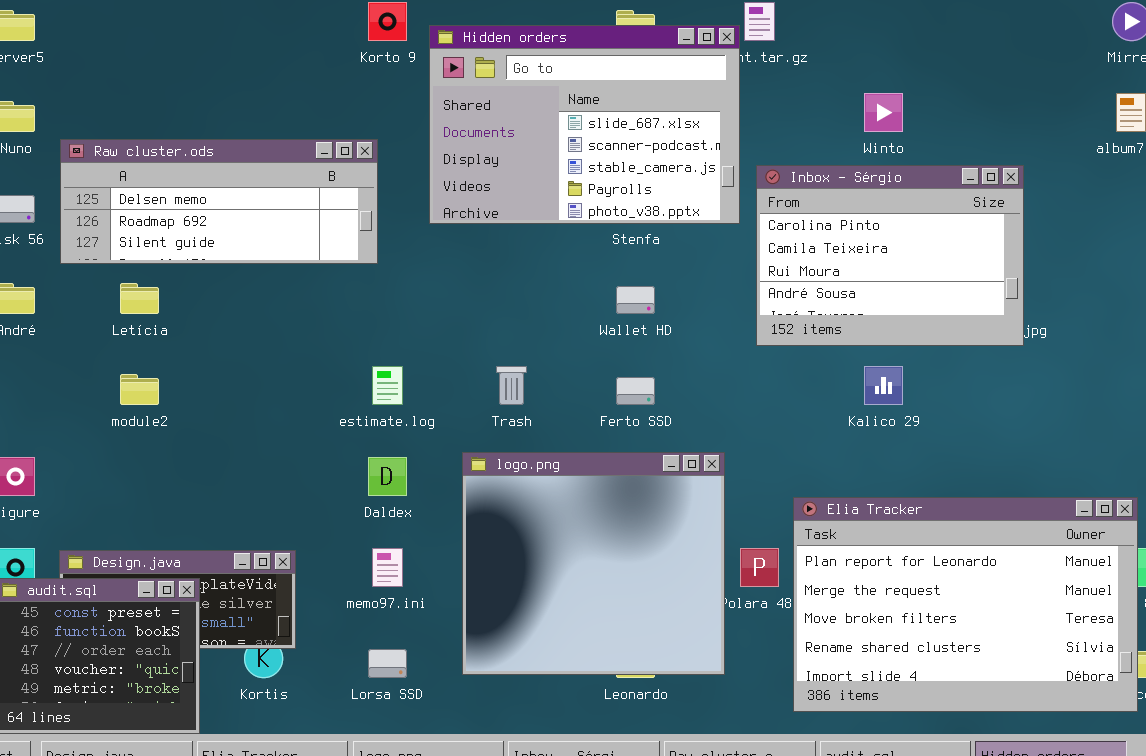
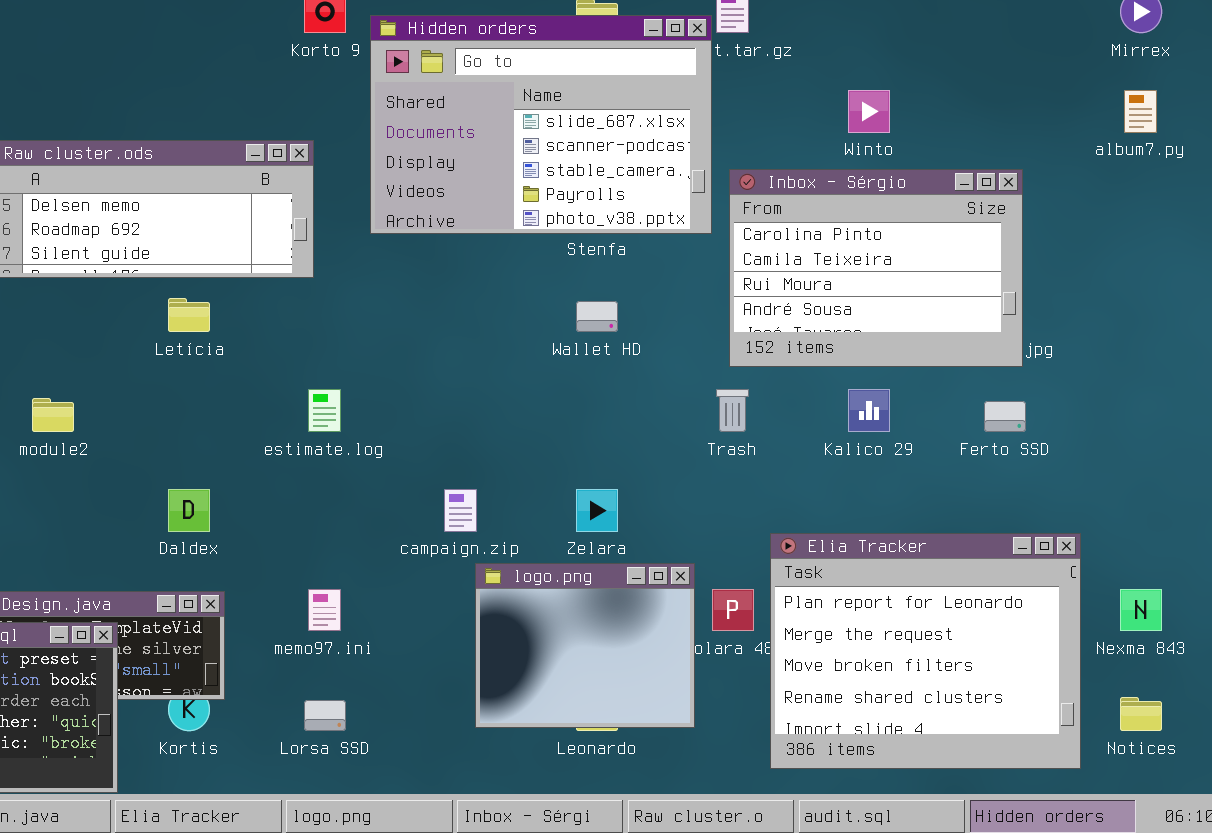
Letícia: [120,283,159,314] -> [168,298,210,332], moved
Trash: [496,366,527,405] -> [716,389,749,432], moved
Ferto SSD: [616,377,655,405] -> [984,401,1026,432], moved
logo.png: [462,452,725,675] -> [475,563,695,728], resized
Daldex: [368,457,407,496] -> [168,489,210,532], moved
Elia Tracker: [793,497,1138,712] -> [770,533,1081,769], resized

